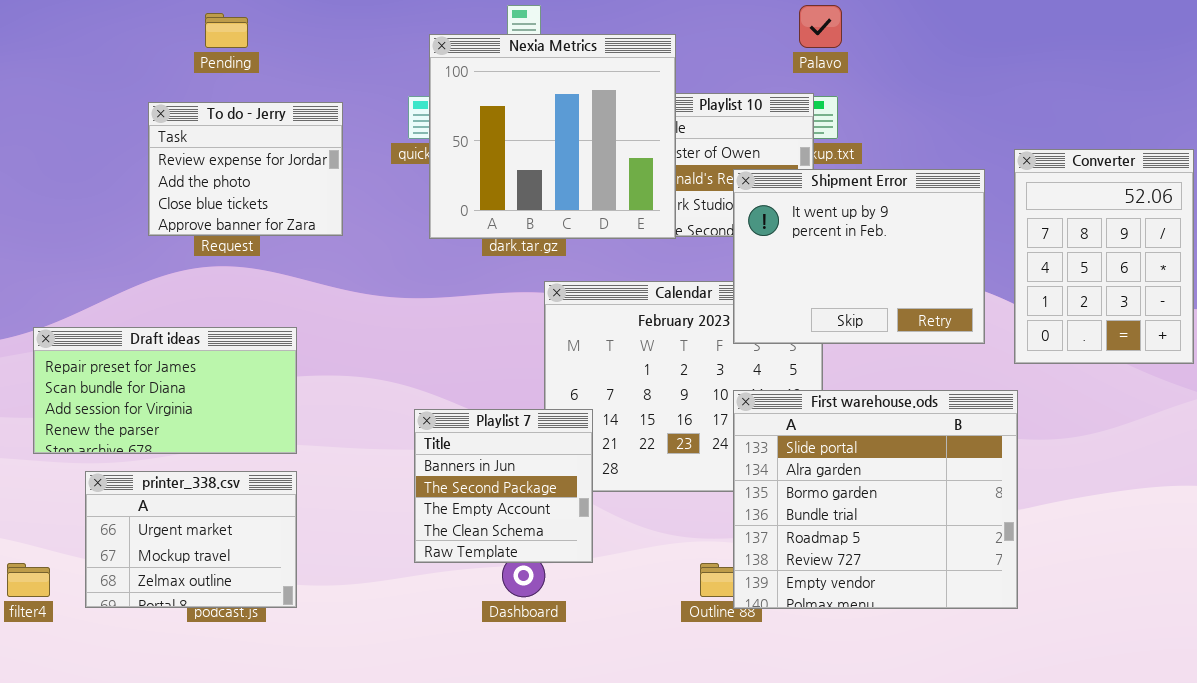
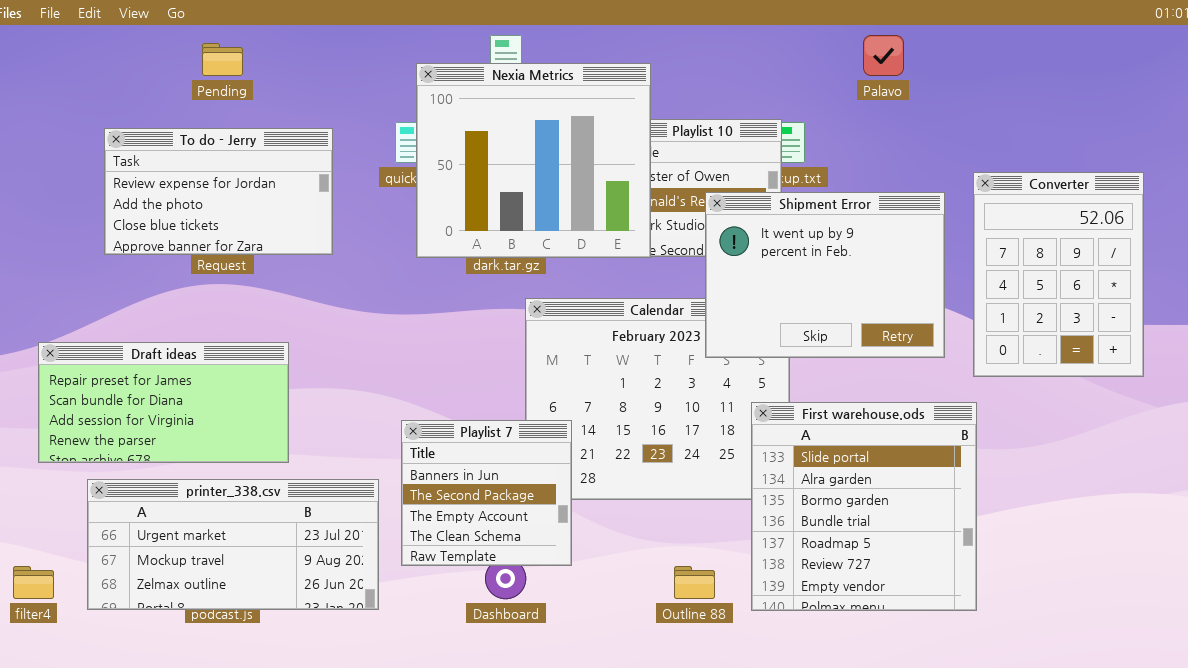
Palavo: [799,5,842,48] -> [863,35,904,76], moved
To do - Jerry: [148,102,343,236] -> [104,128,333,255], resized
First warehouse.ods: [733,390,1018,609] -> [751,402,977,611], resized
printer_338.csv: [85,471,297,608] -> [87,479,379,610], resized

